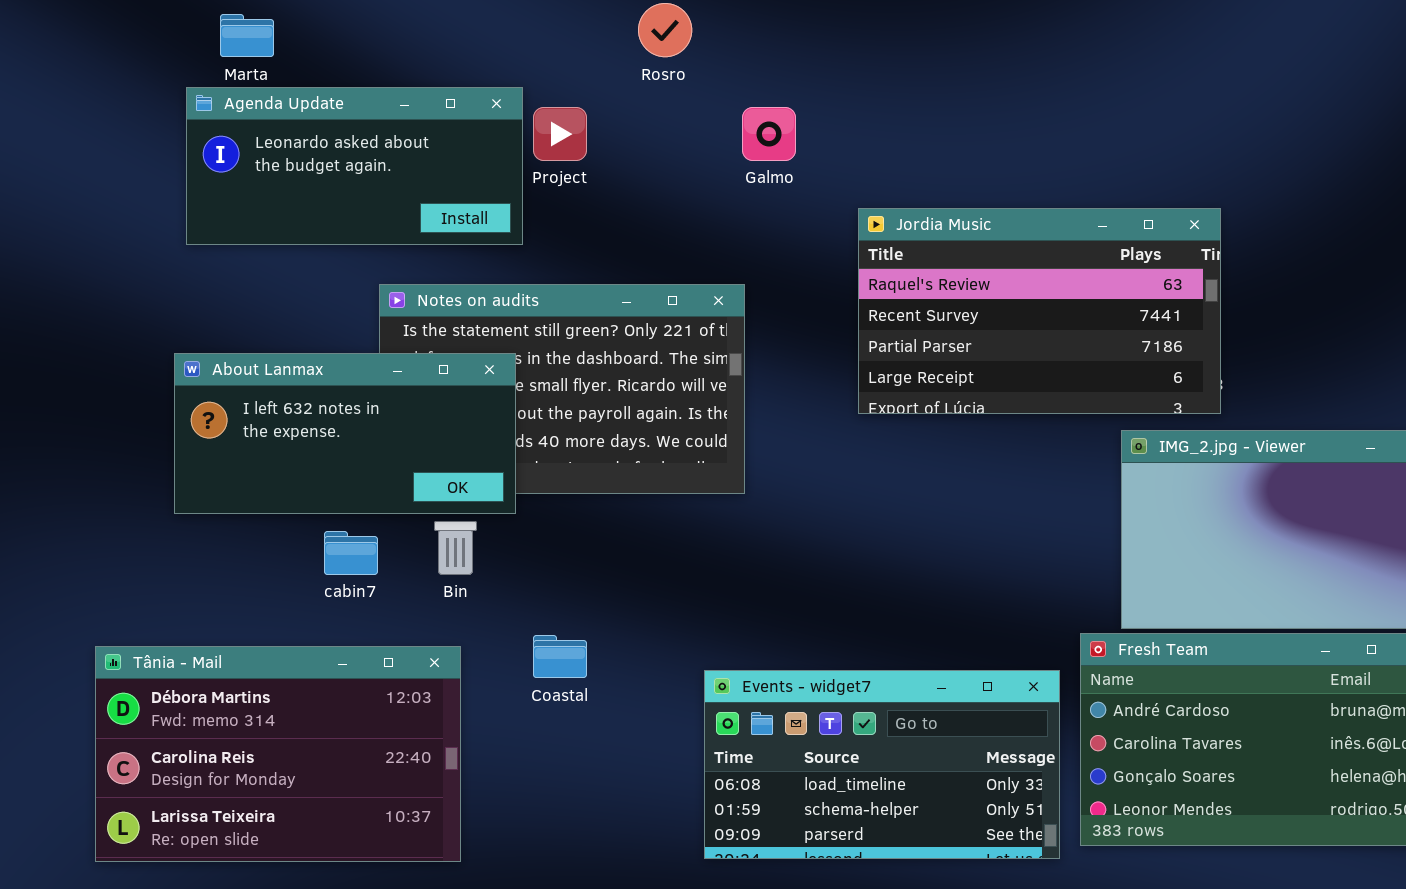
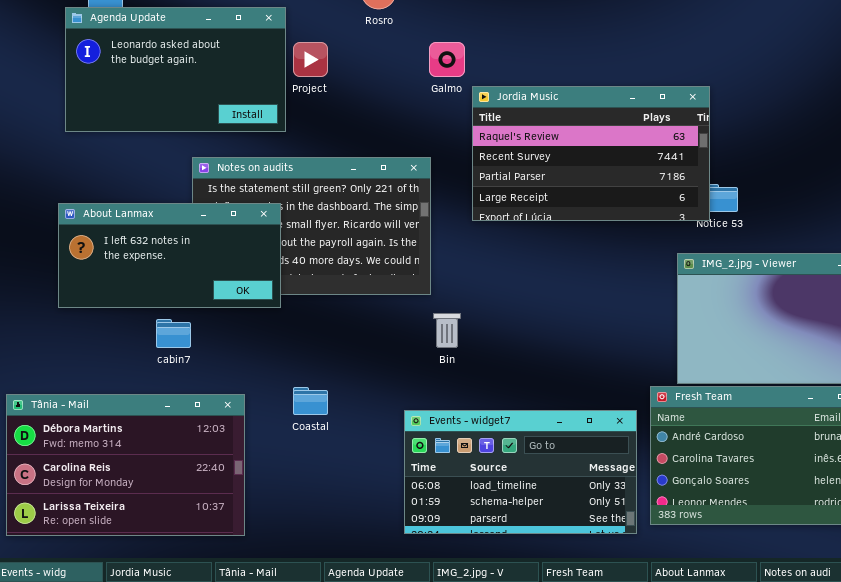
Agenda Update: [186,87,523,245] -> [65,7,286,132], resized
Jordia Music: [858,208,1221,414] -> [472,86,710,221], moved
Bin: [434,521,477,575] -> [433,313,461,348], moved

